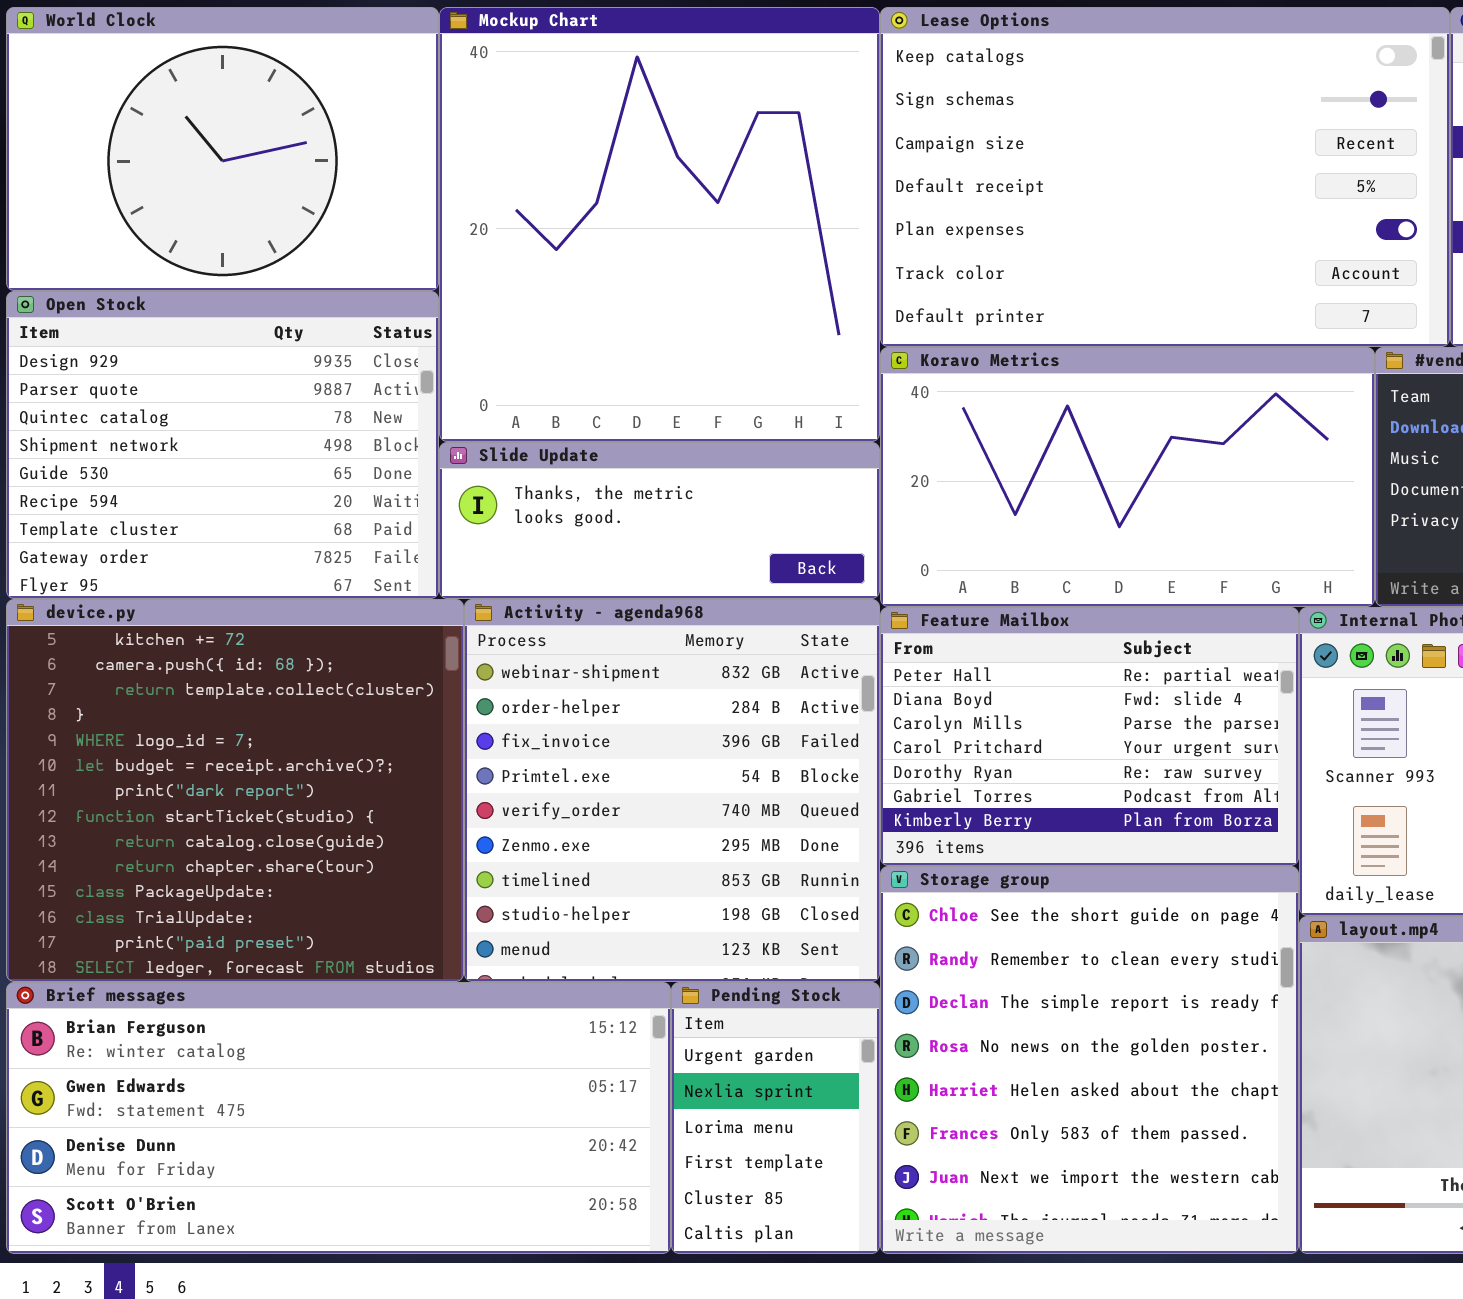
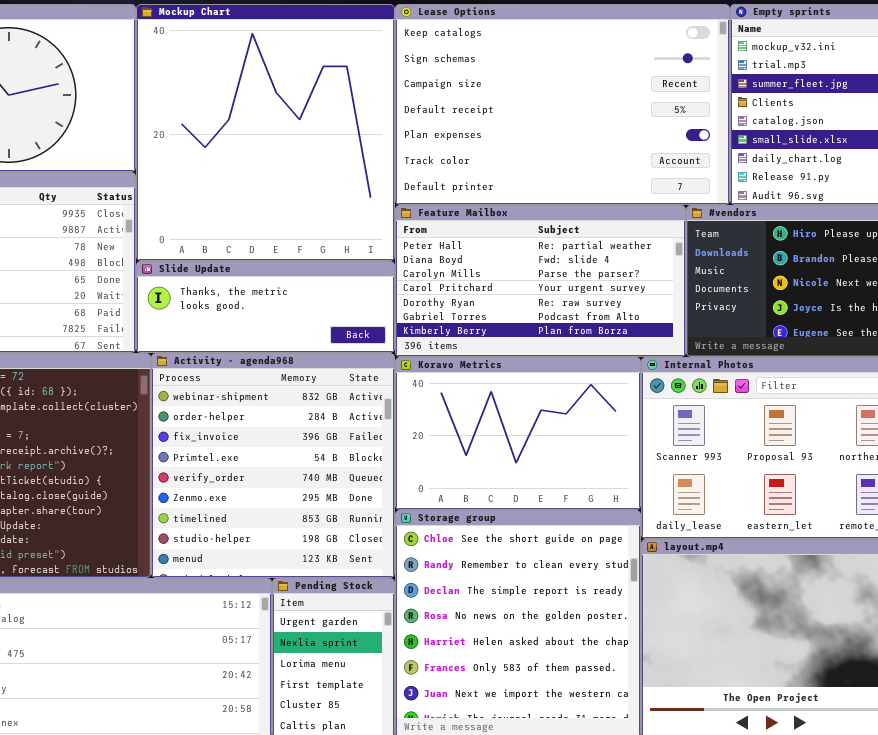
Koravo Metrics: [880,347,1375,607] -> [395,357,641,510], moved, resized
Feature Mailbox: [880,607,1299,866] -> [395,205,686,357], moved, resized

